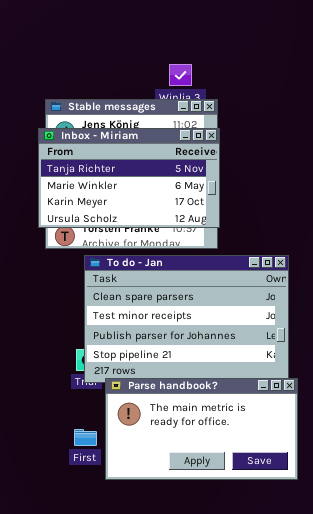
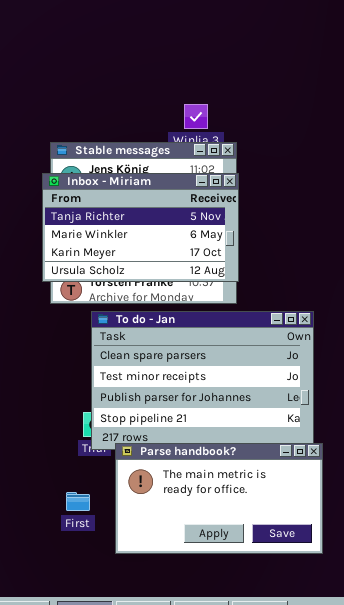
First: [74,429,97,446] -> [66,492,90,511], moved

